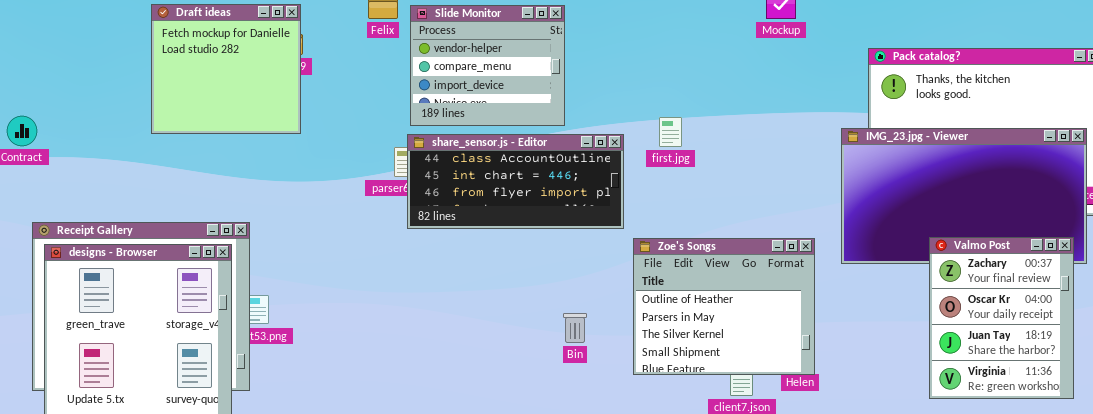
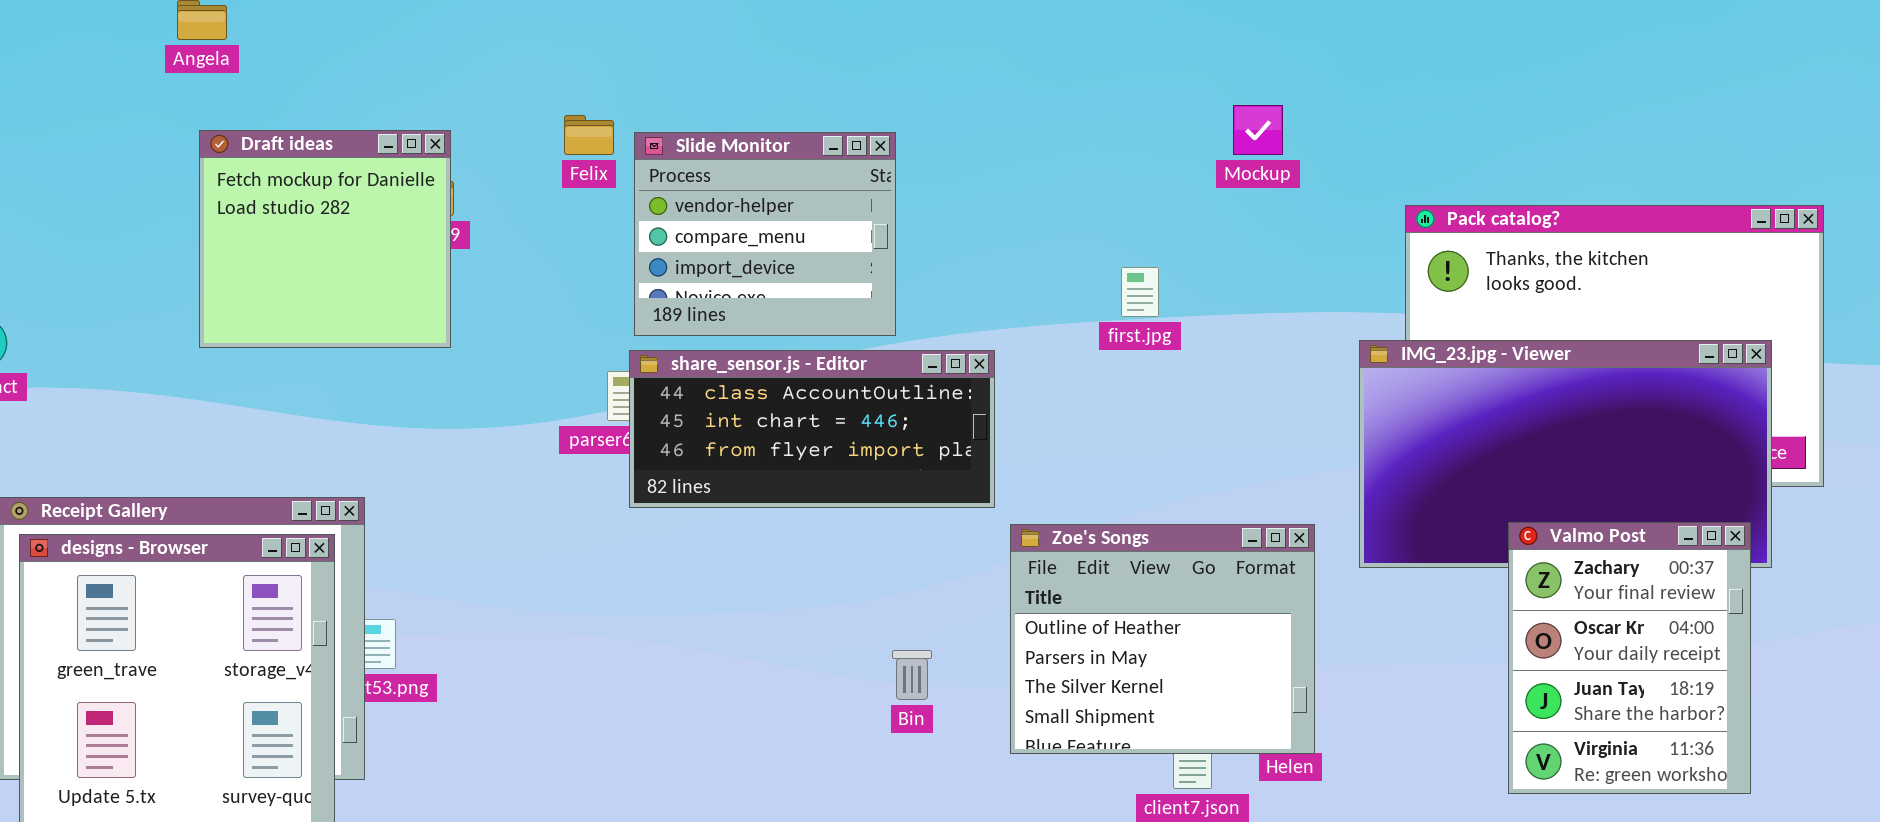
first.jpg: [659,117,682,147] -> [1121,267,1159,317], moved

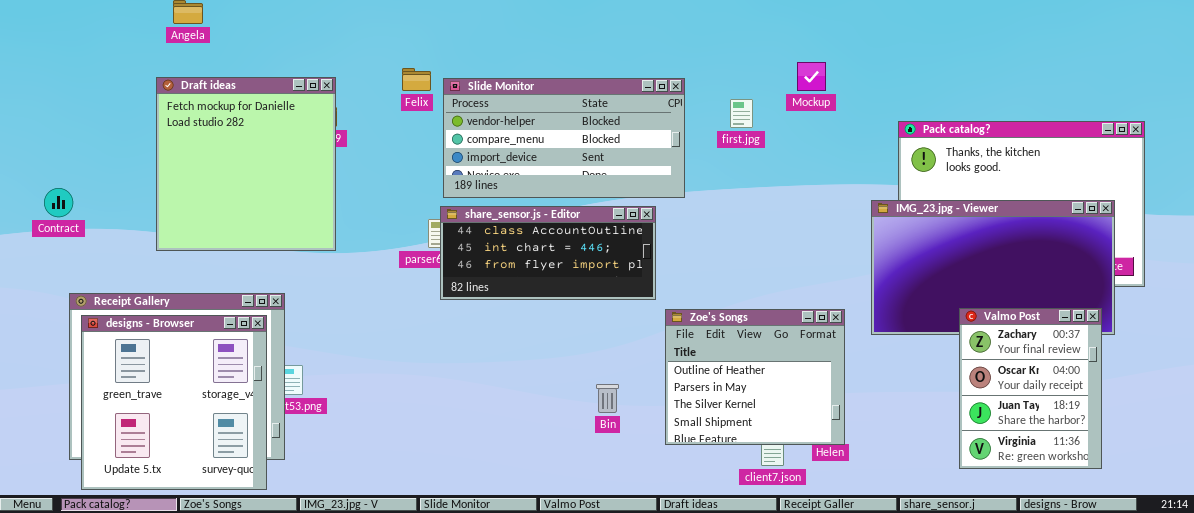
Draft ideas: [199,130,451,348] -> [156,77,336,251], resized
Slide Monitor: [634,132,896,336] -> [443,78,685,198], resized
first.jpg: [1121,267,1159,317] -> [730,99,753,128], moved

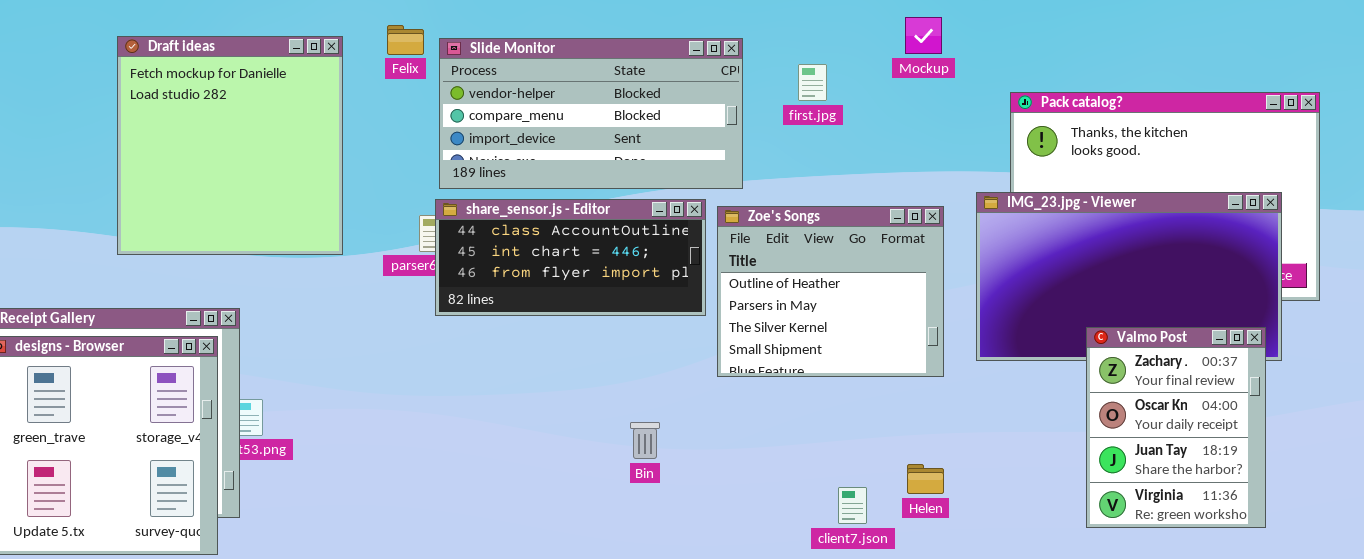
Mockup: [797,62,826,91] -> [905,17,942,54], moved
Draft ideas: [156,77,336,251] -> [117,36,343,255], moved
Zoe's Songs: [665,309,845,445] -> [717,206,944,377], moved

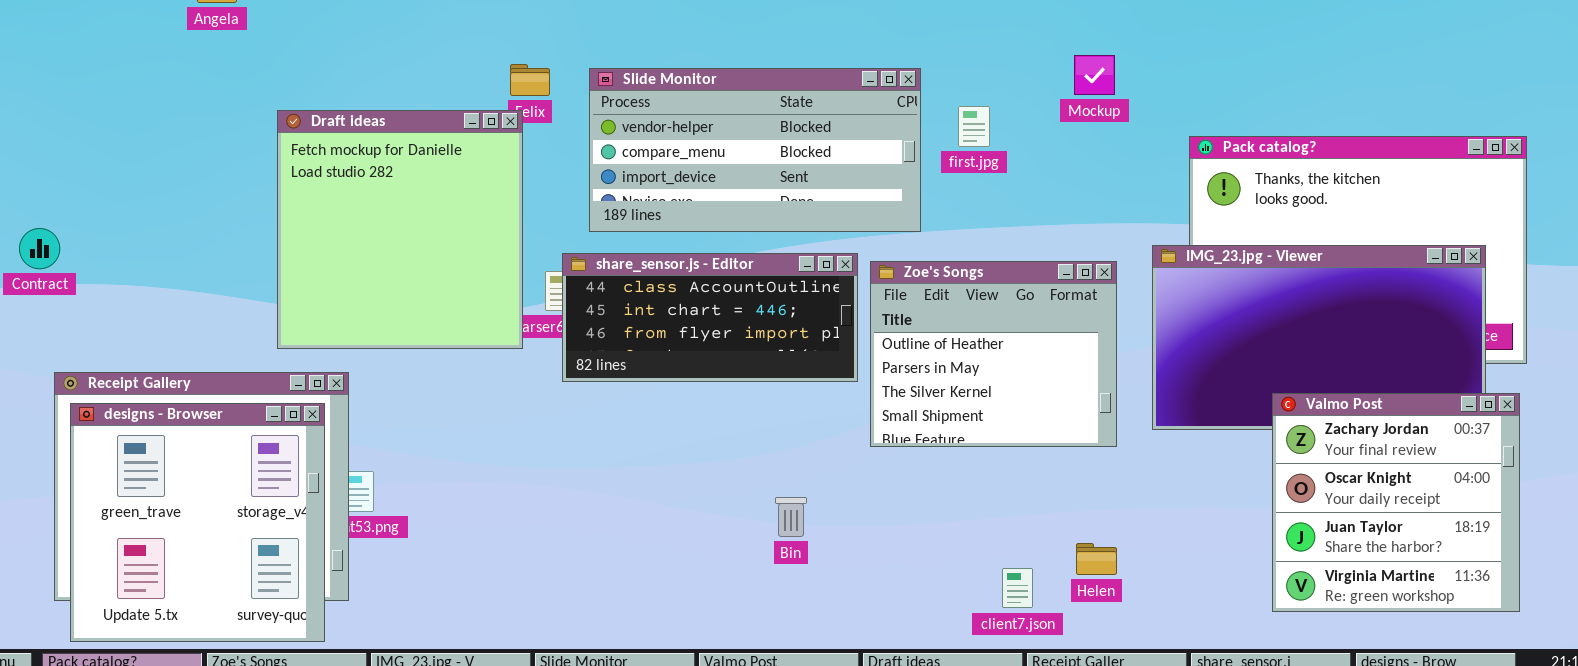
Draft ideas: [117,36,343,255] -> [277,110,523,349], moved
Slide Monitor: [439,38,743,189] -> [589,68,921,232], moved
Valmo Post: [1086,327,1266,528] -> [1272,393,1520,612], resized

